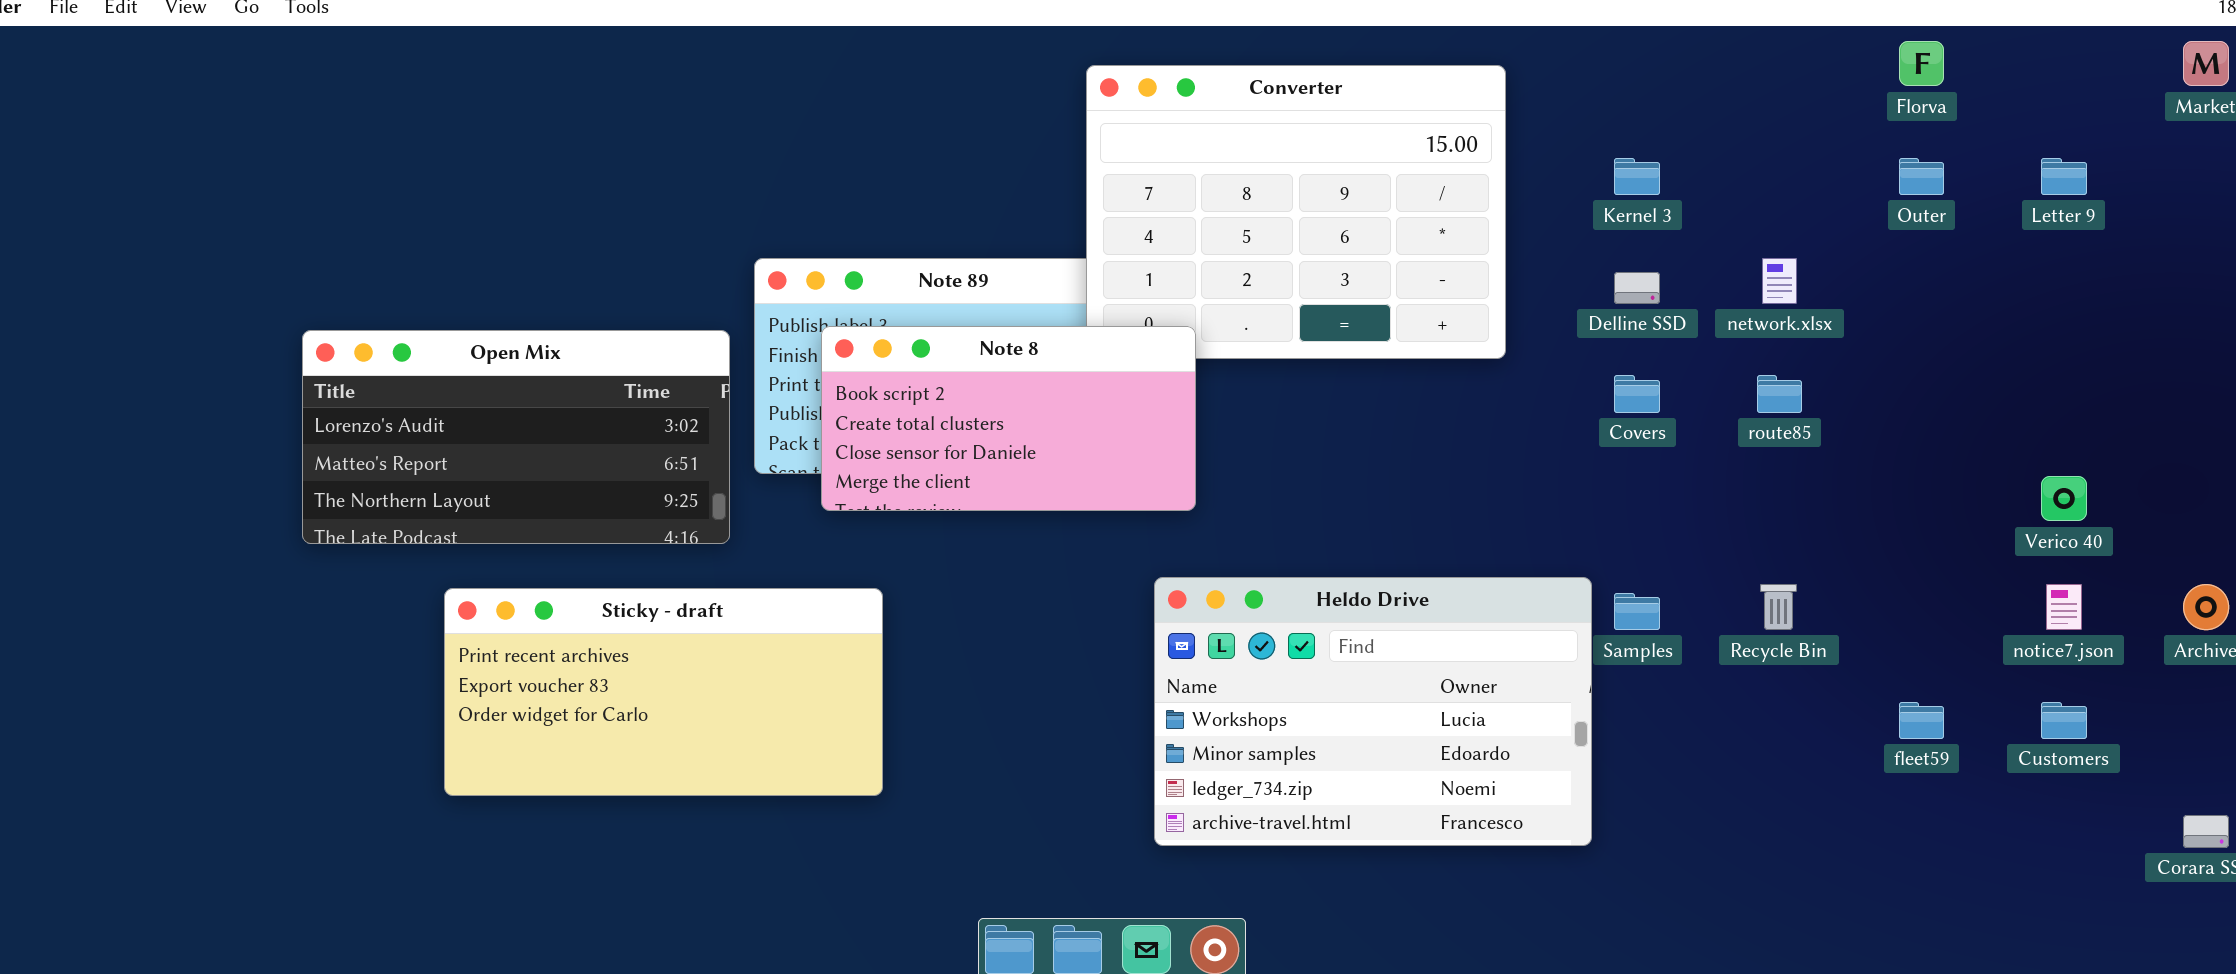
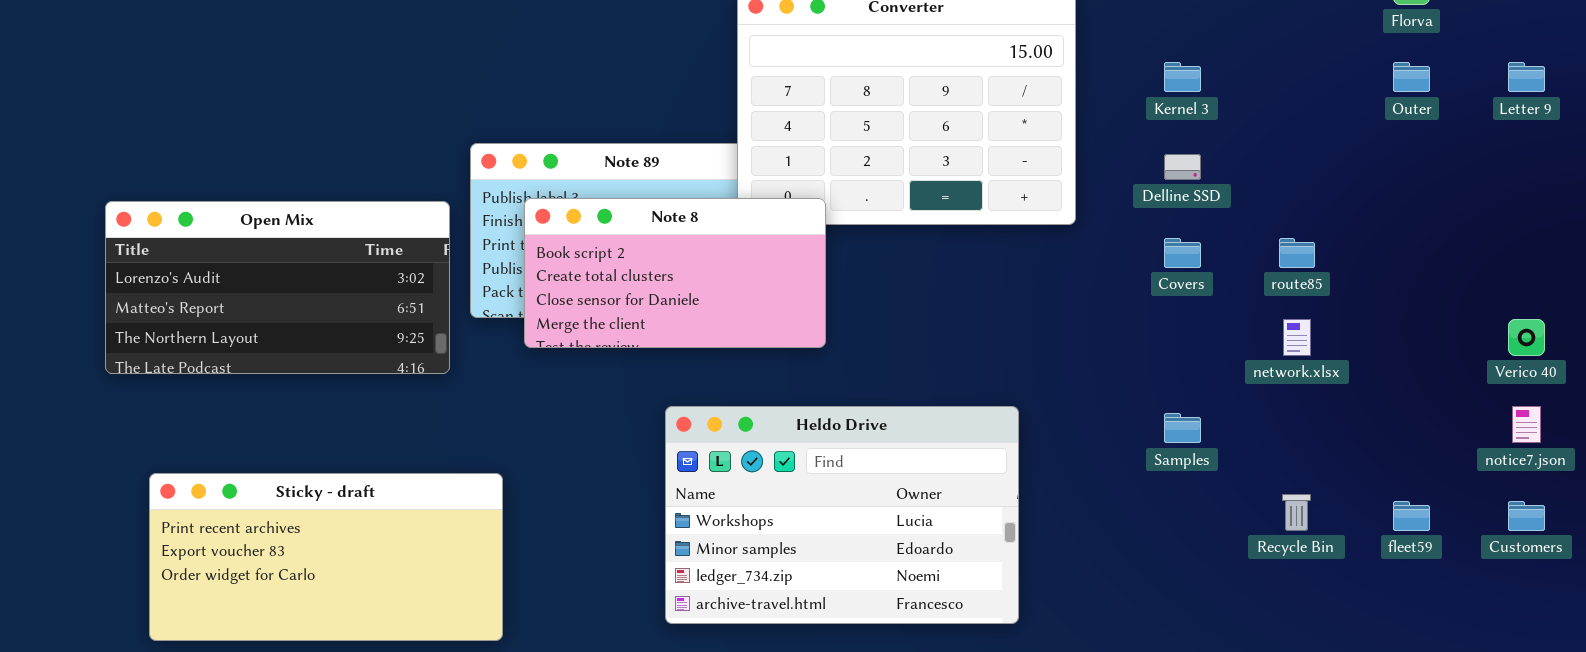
network.xlsx: [1762,258,1797,304] -> [1283,319,1311,356], moved
Heldo Drive: [1154,577,1592,846] -> [665,406,1019,624], moved
Recycle Bin: [1760,584,1797,630] -> [1282,494,1311,531], moved
Sticky - draft: [444,588,883,796] -> [149,473,503,641], moved

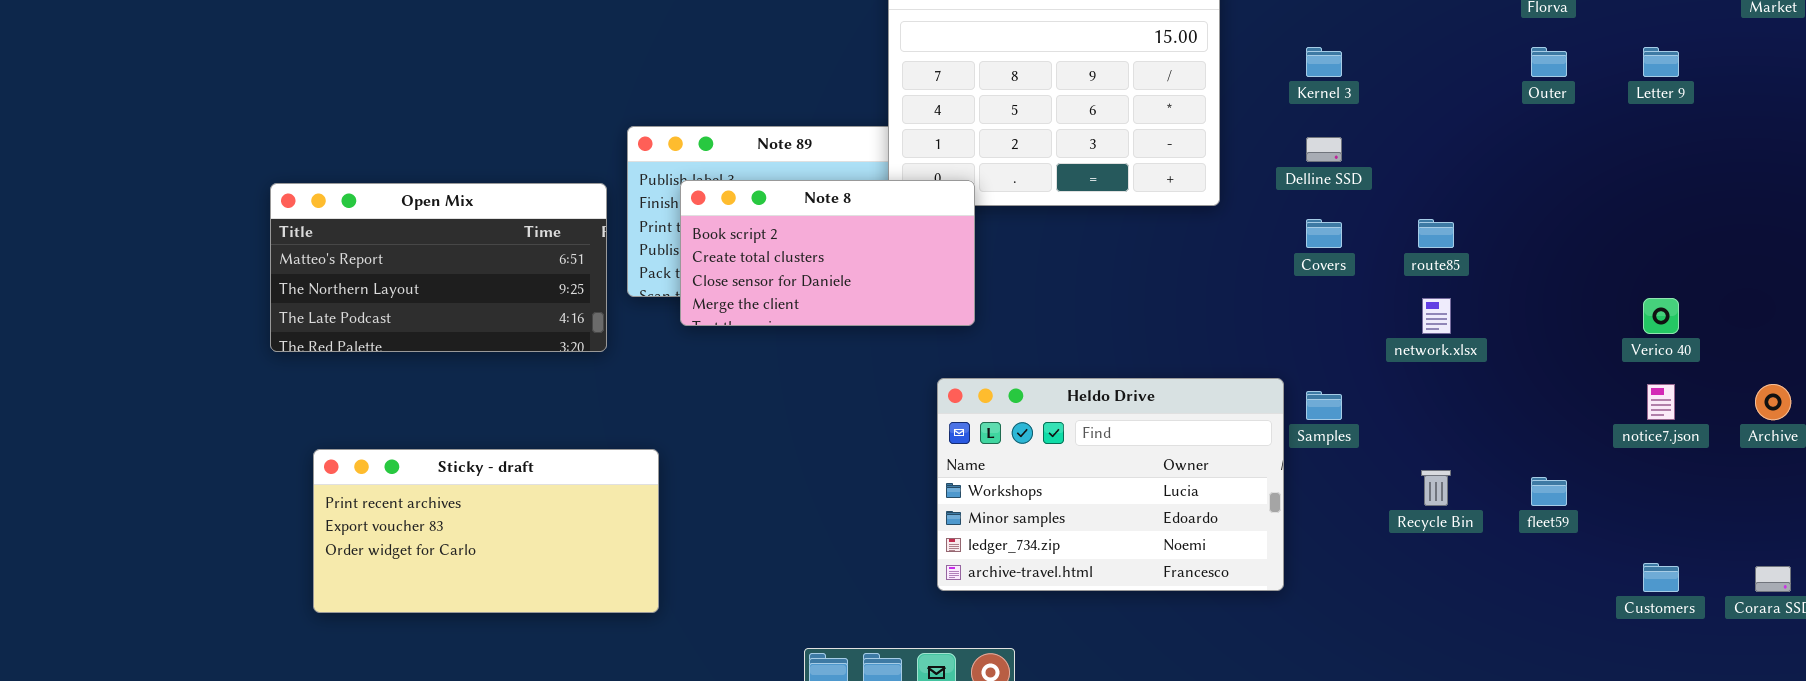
Open Mix: [105,201,450,374] -> [270,183,607,352], scrolled down 1 row
Heldo Drive: [665,406,1019,624] -> [937,378,1284,591], moved
Customers: [1508,501,1545,531] -> [1643,563,1679,592], moved

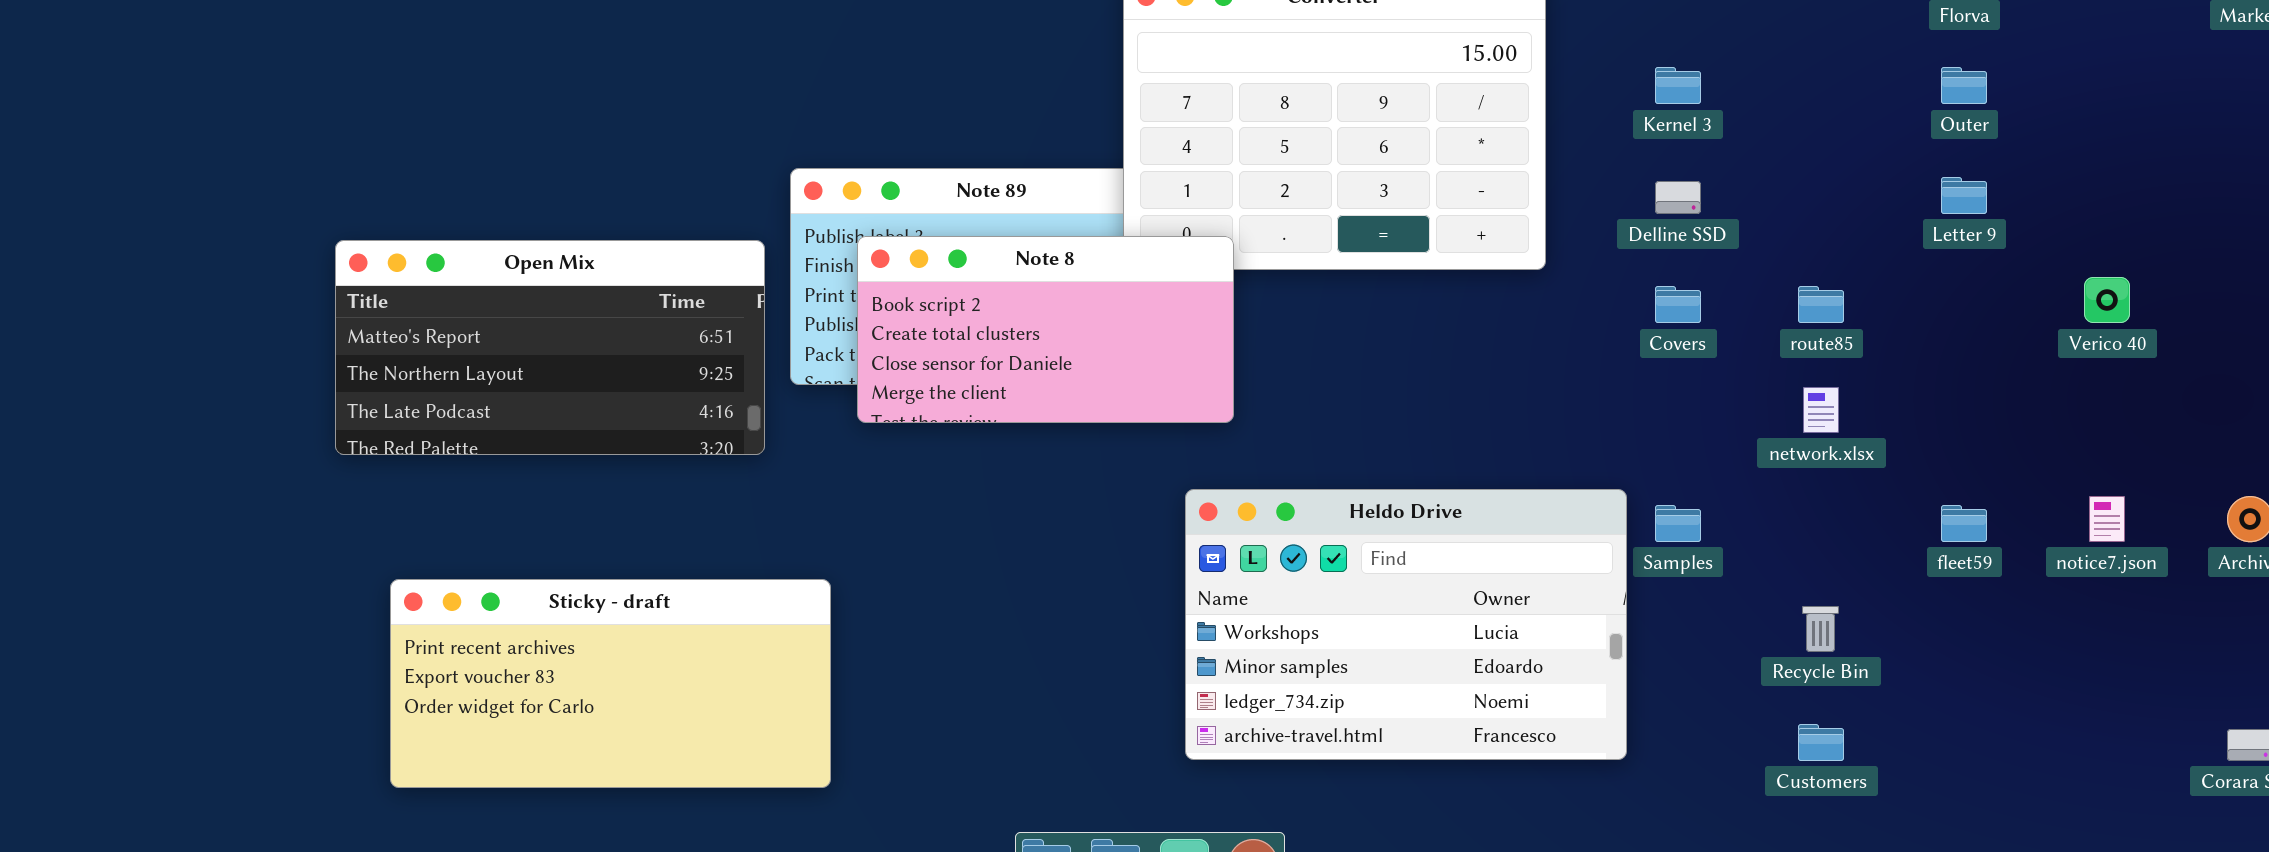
Letter 9: [1643,47,1679,77] -> [1941,177,1987,214], moved
Verico 40: [1643,298,1679,334] -> [2084,277,2130,323], moved
fleet59: [1531,477,1567,506] -> [1941,505,1987,542], moved
Customers: [1643,563,1679,592] -> [1798,724,1844,761], moved

